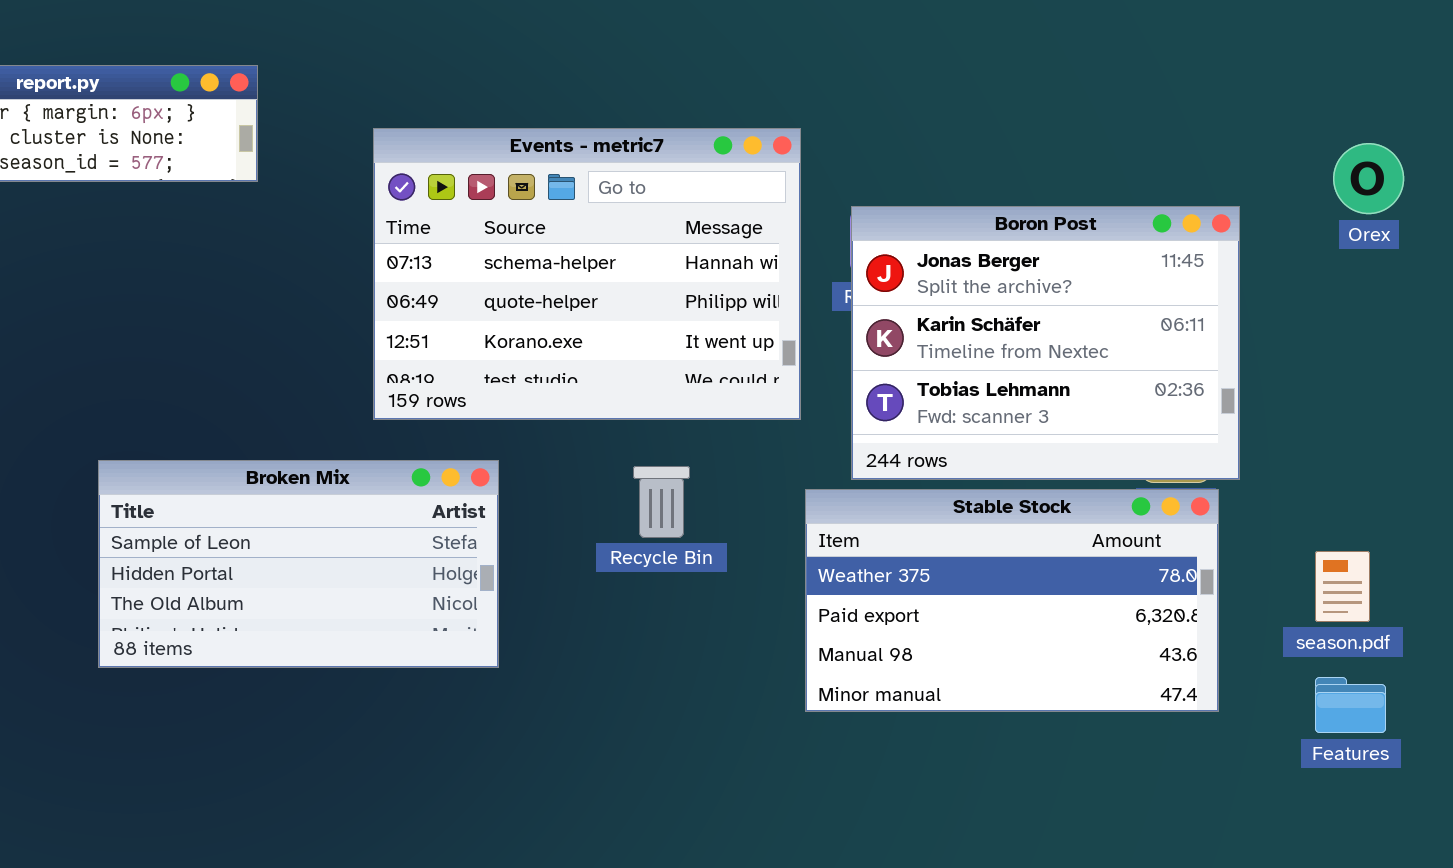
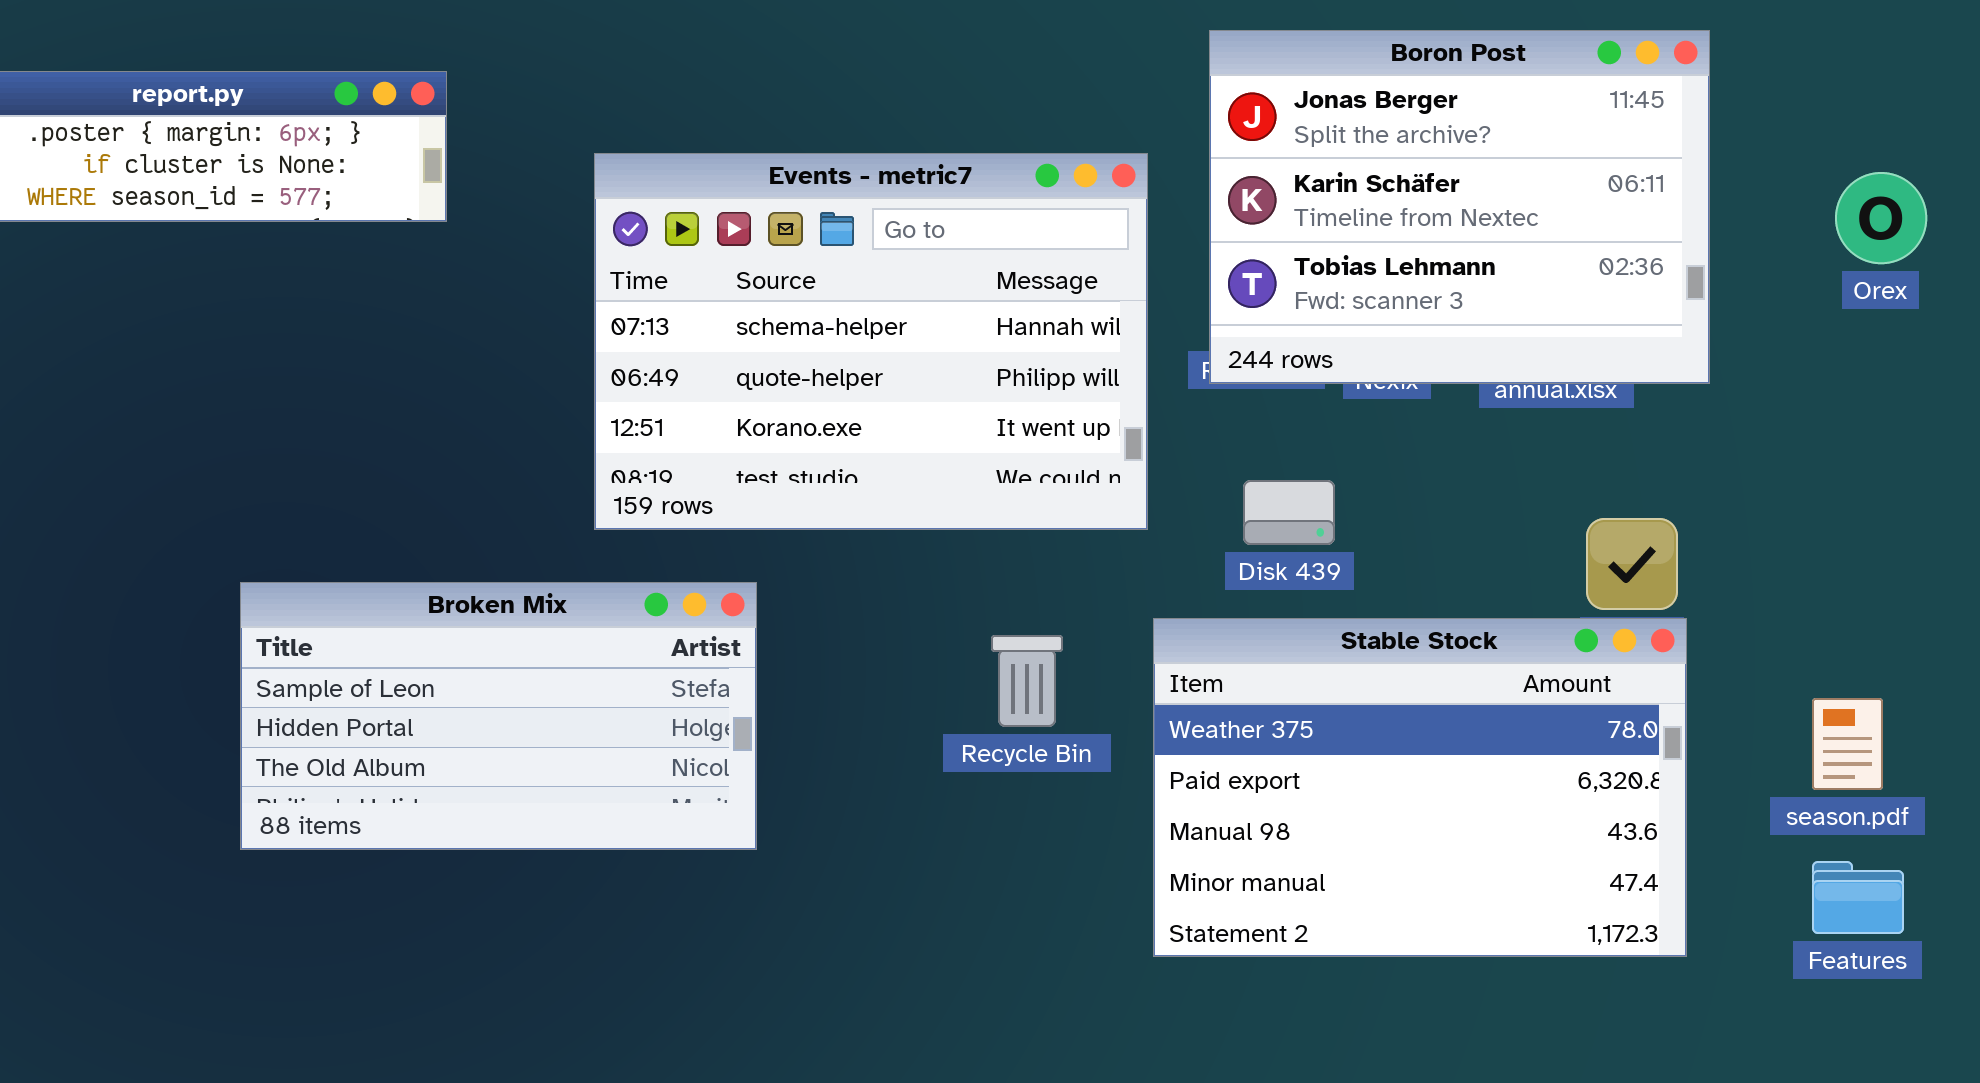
Boron Post: [851,206,1240,480] -> [1209,30,1710,384], moved
Recycle Bin: [633,466,690,538] -> [991,635,1063,727], moved
Stable Stock: [805,489,1219,712] -> [1153,618,1687,957], resized

